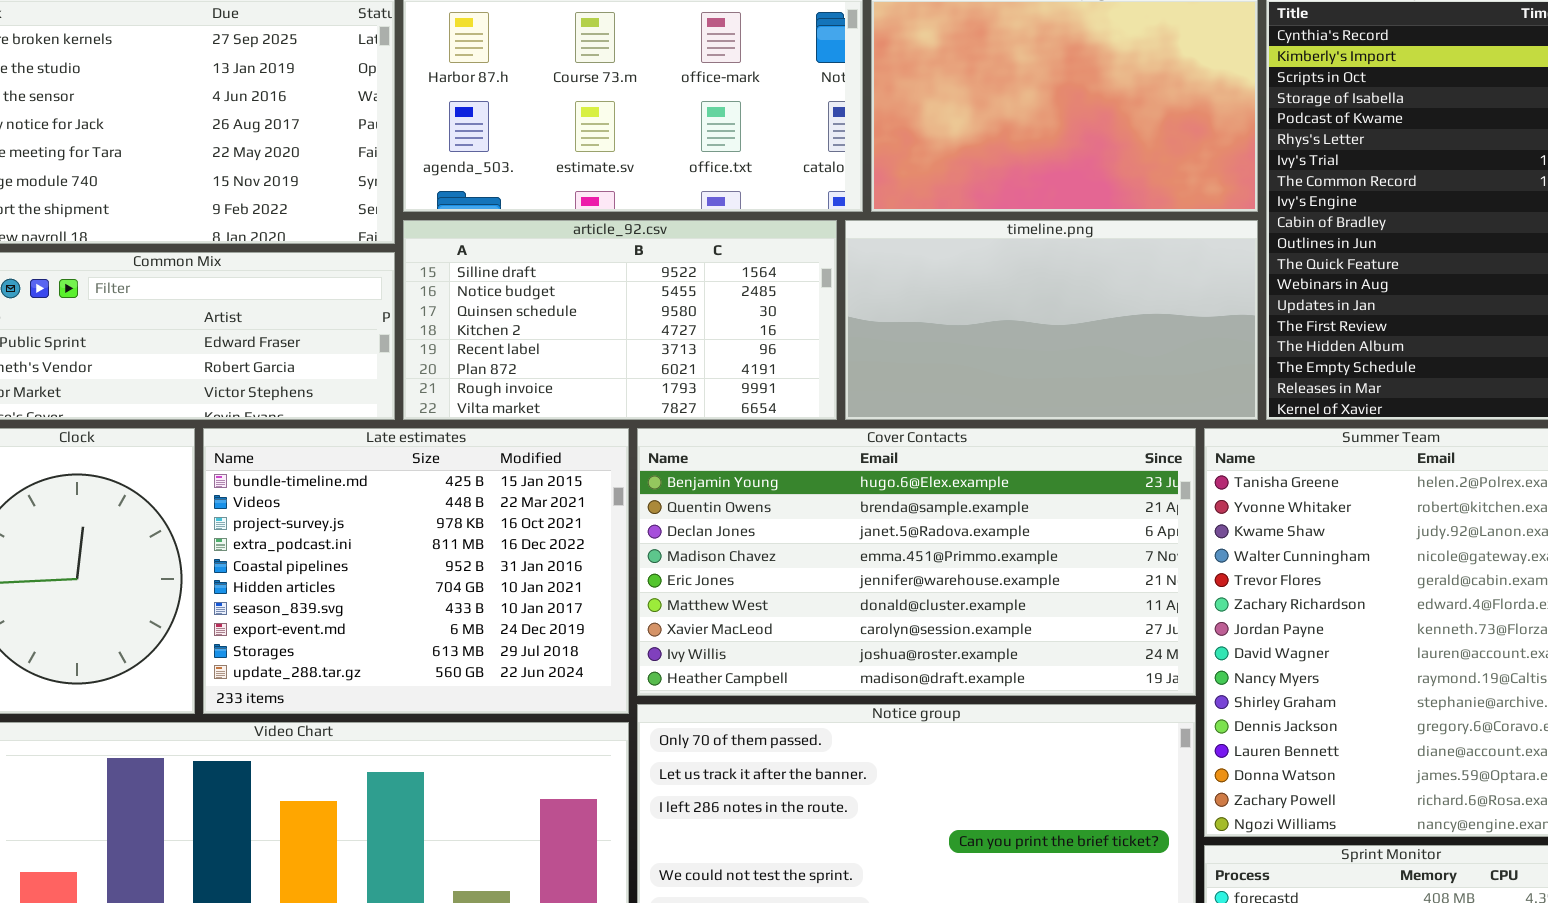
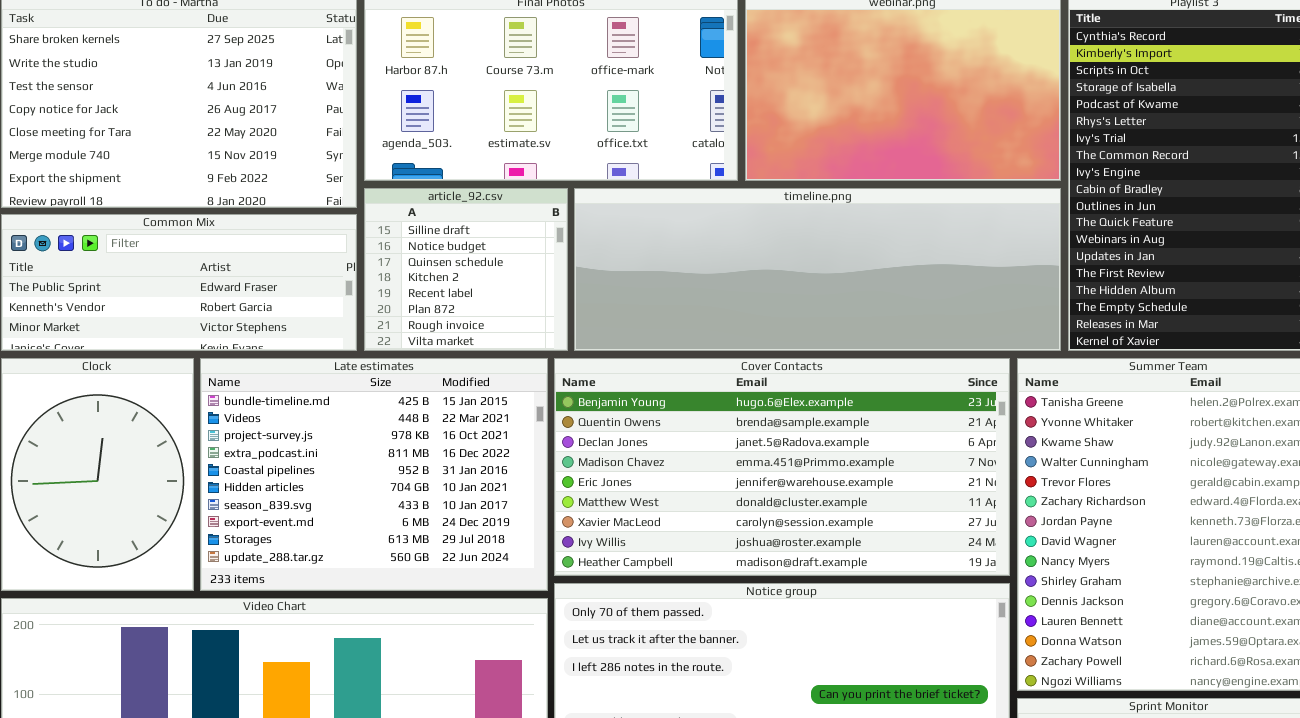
article_92.csv: [403,220,837,420] -> [364,188,568,351], resized
timeline.png: [845,220,1258,420] -> [574,188,1061,351], resized

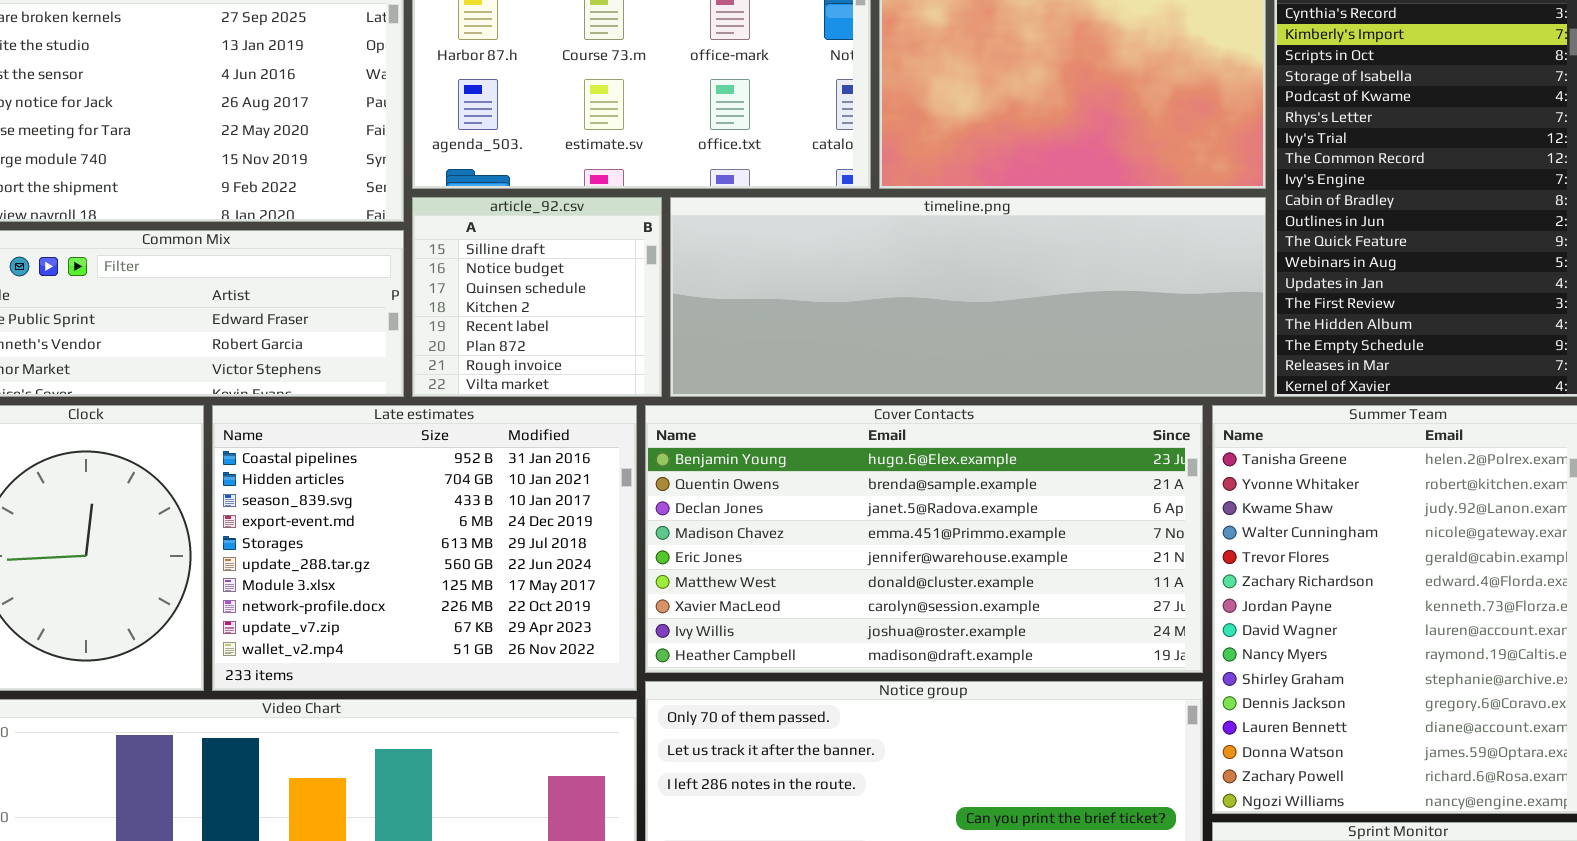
Late estimates: [200,358,548,591] -> [212,405,637,691], scrolled down 4 rows

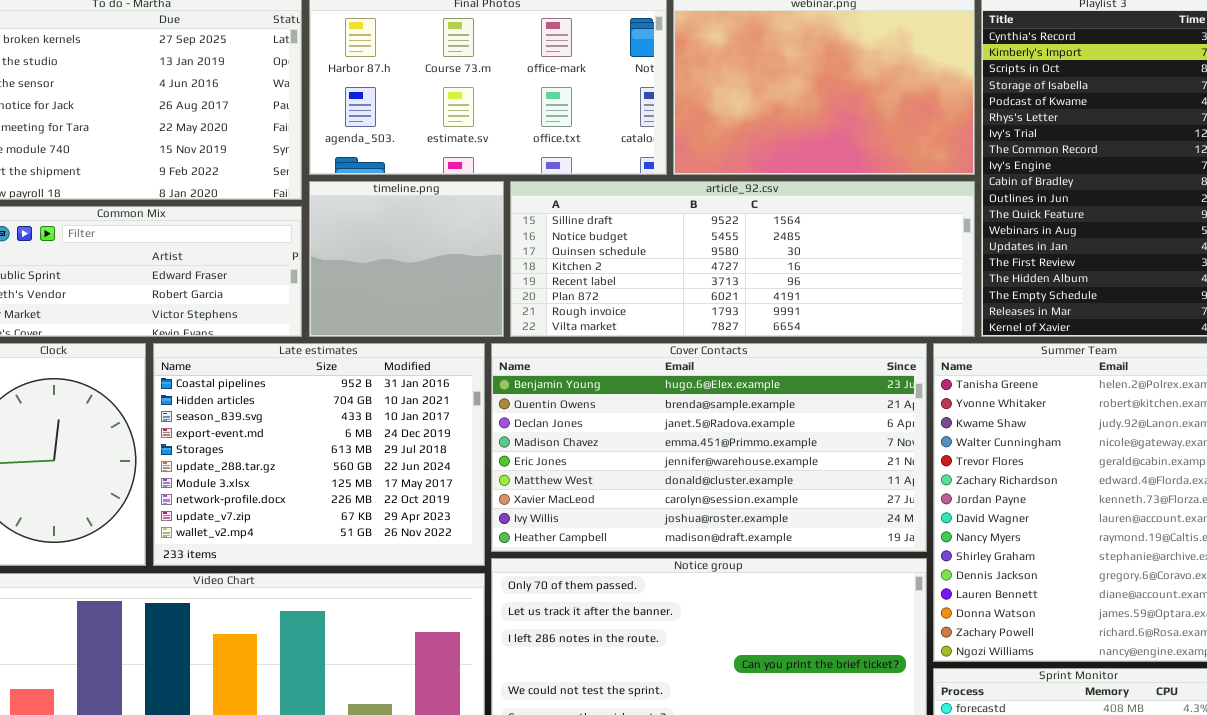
article_92.csv: [412,197,662,397] -> [510,181,975,337], moved, resized
timeline.png: [670,197,1266,397] -> [309,181,504,337], moved, resized

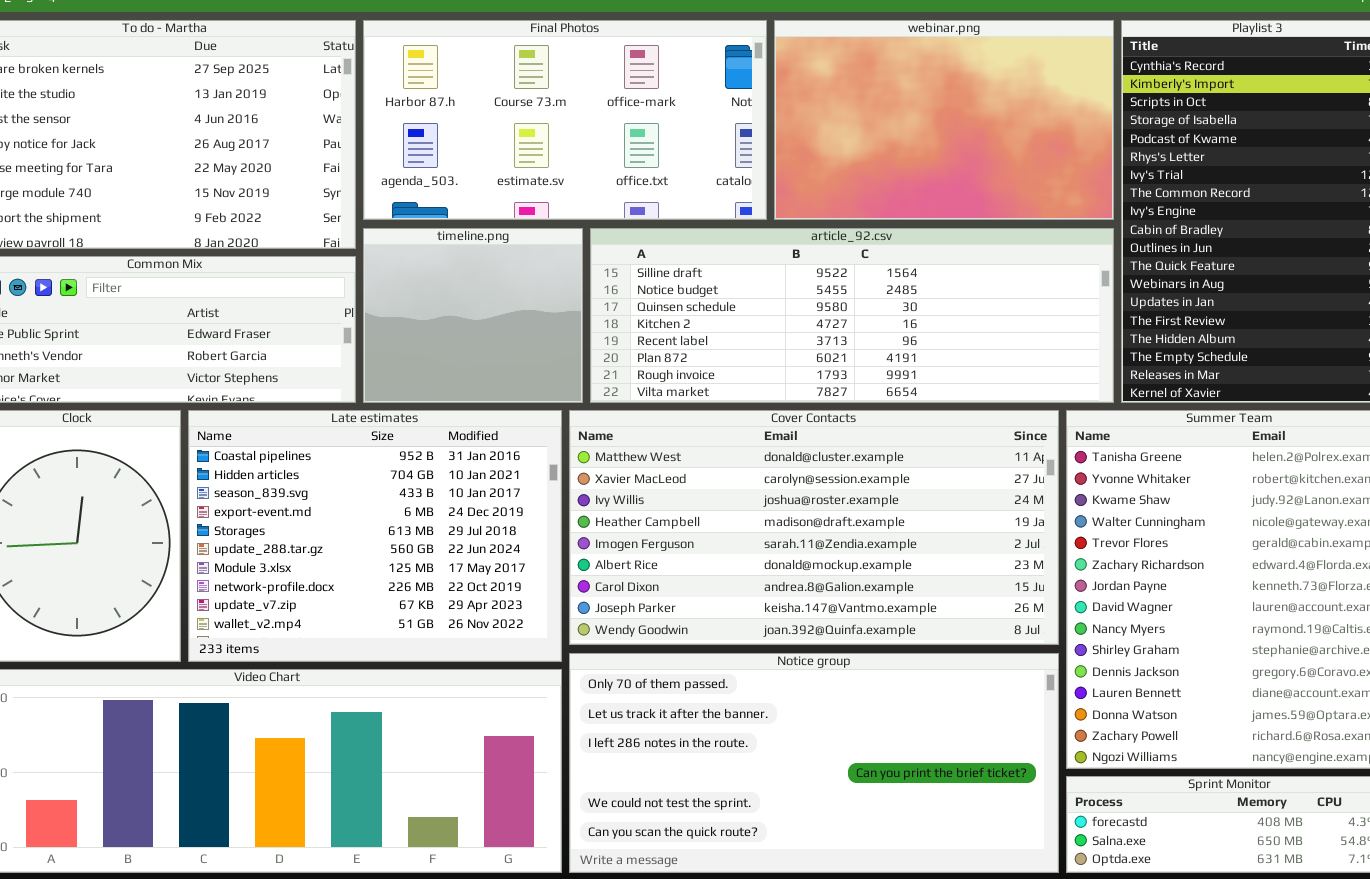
Cover Contacts: [491,343,927,552] -> [569,410,1059,645], scrolled down 5 rows

